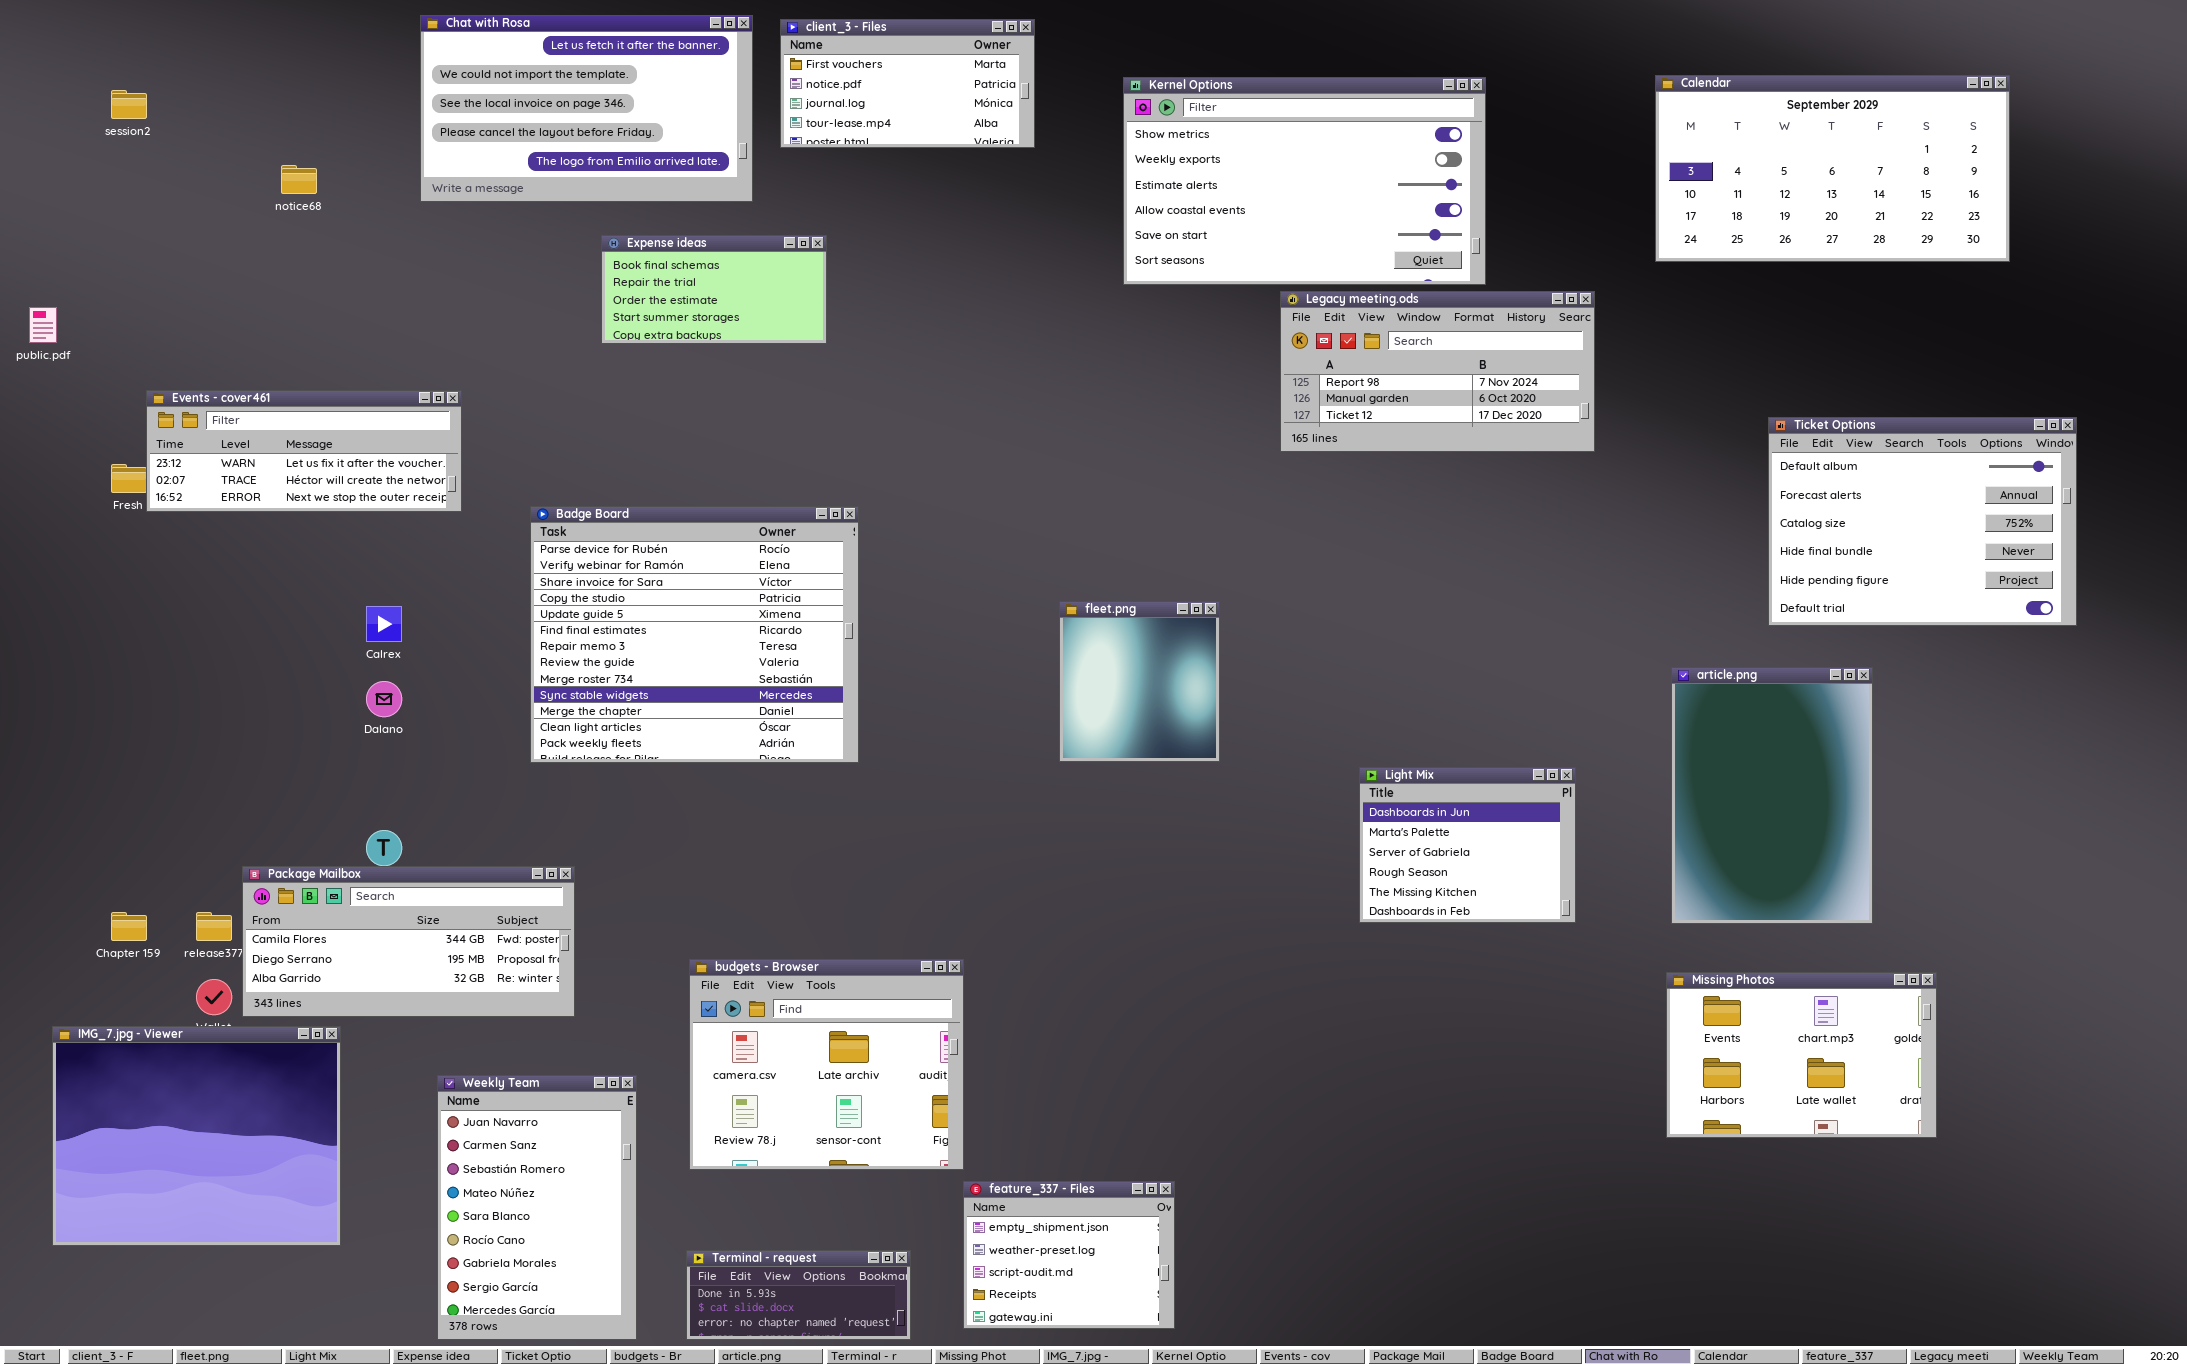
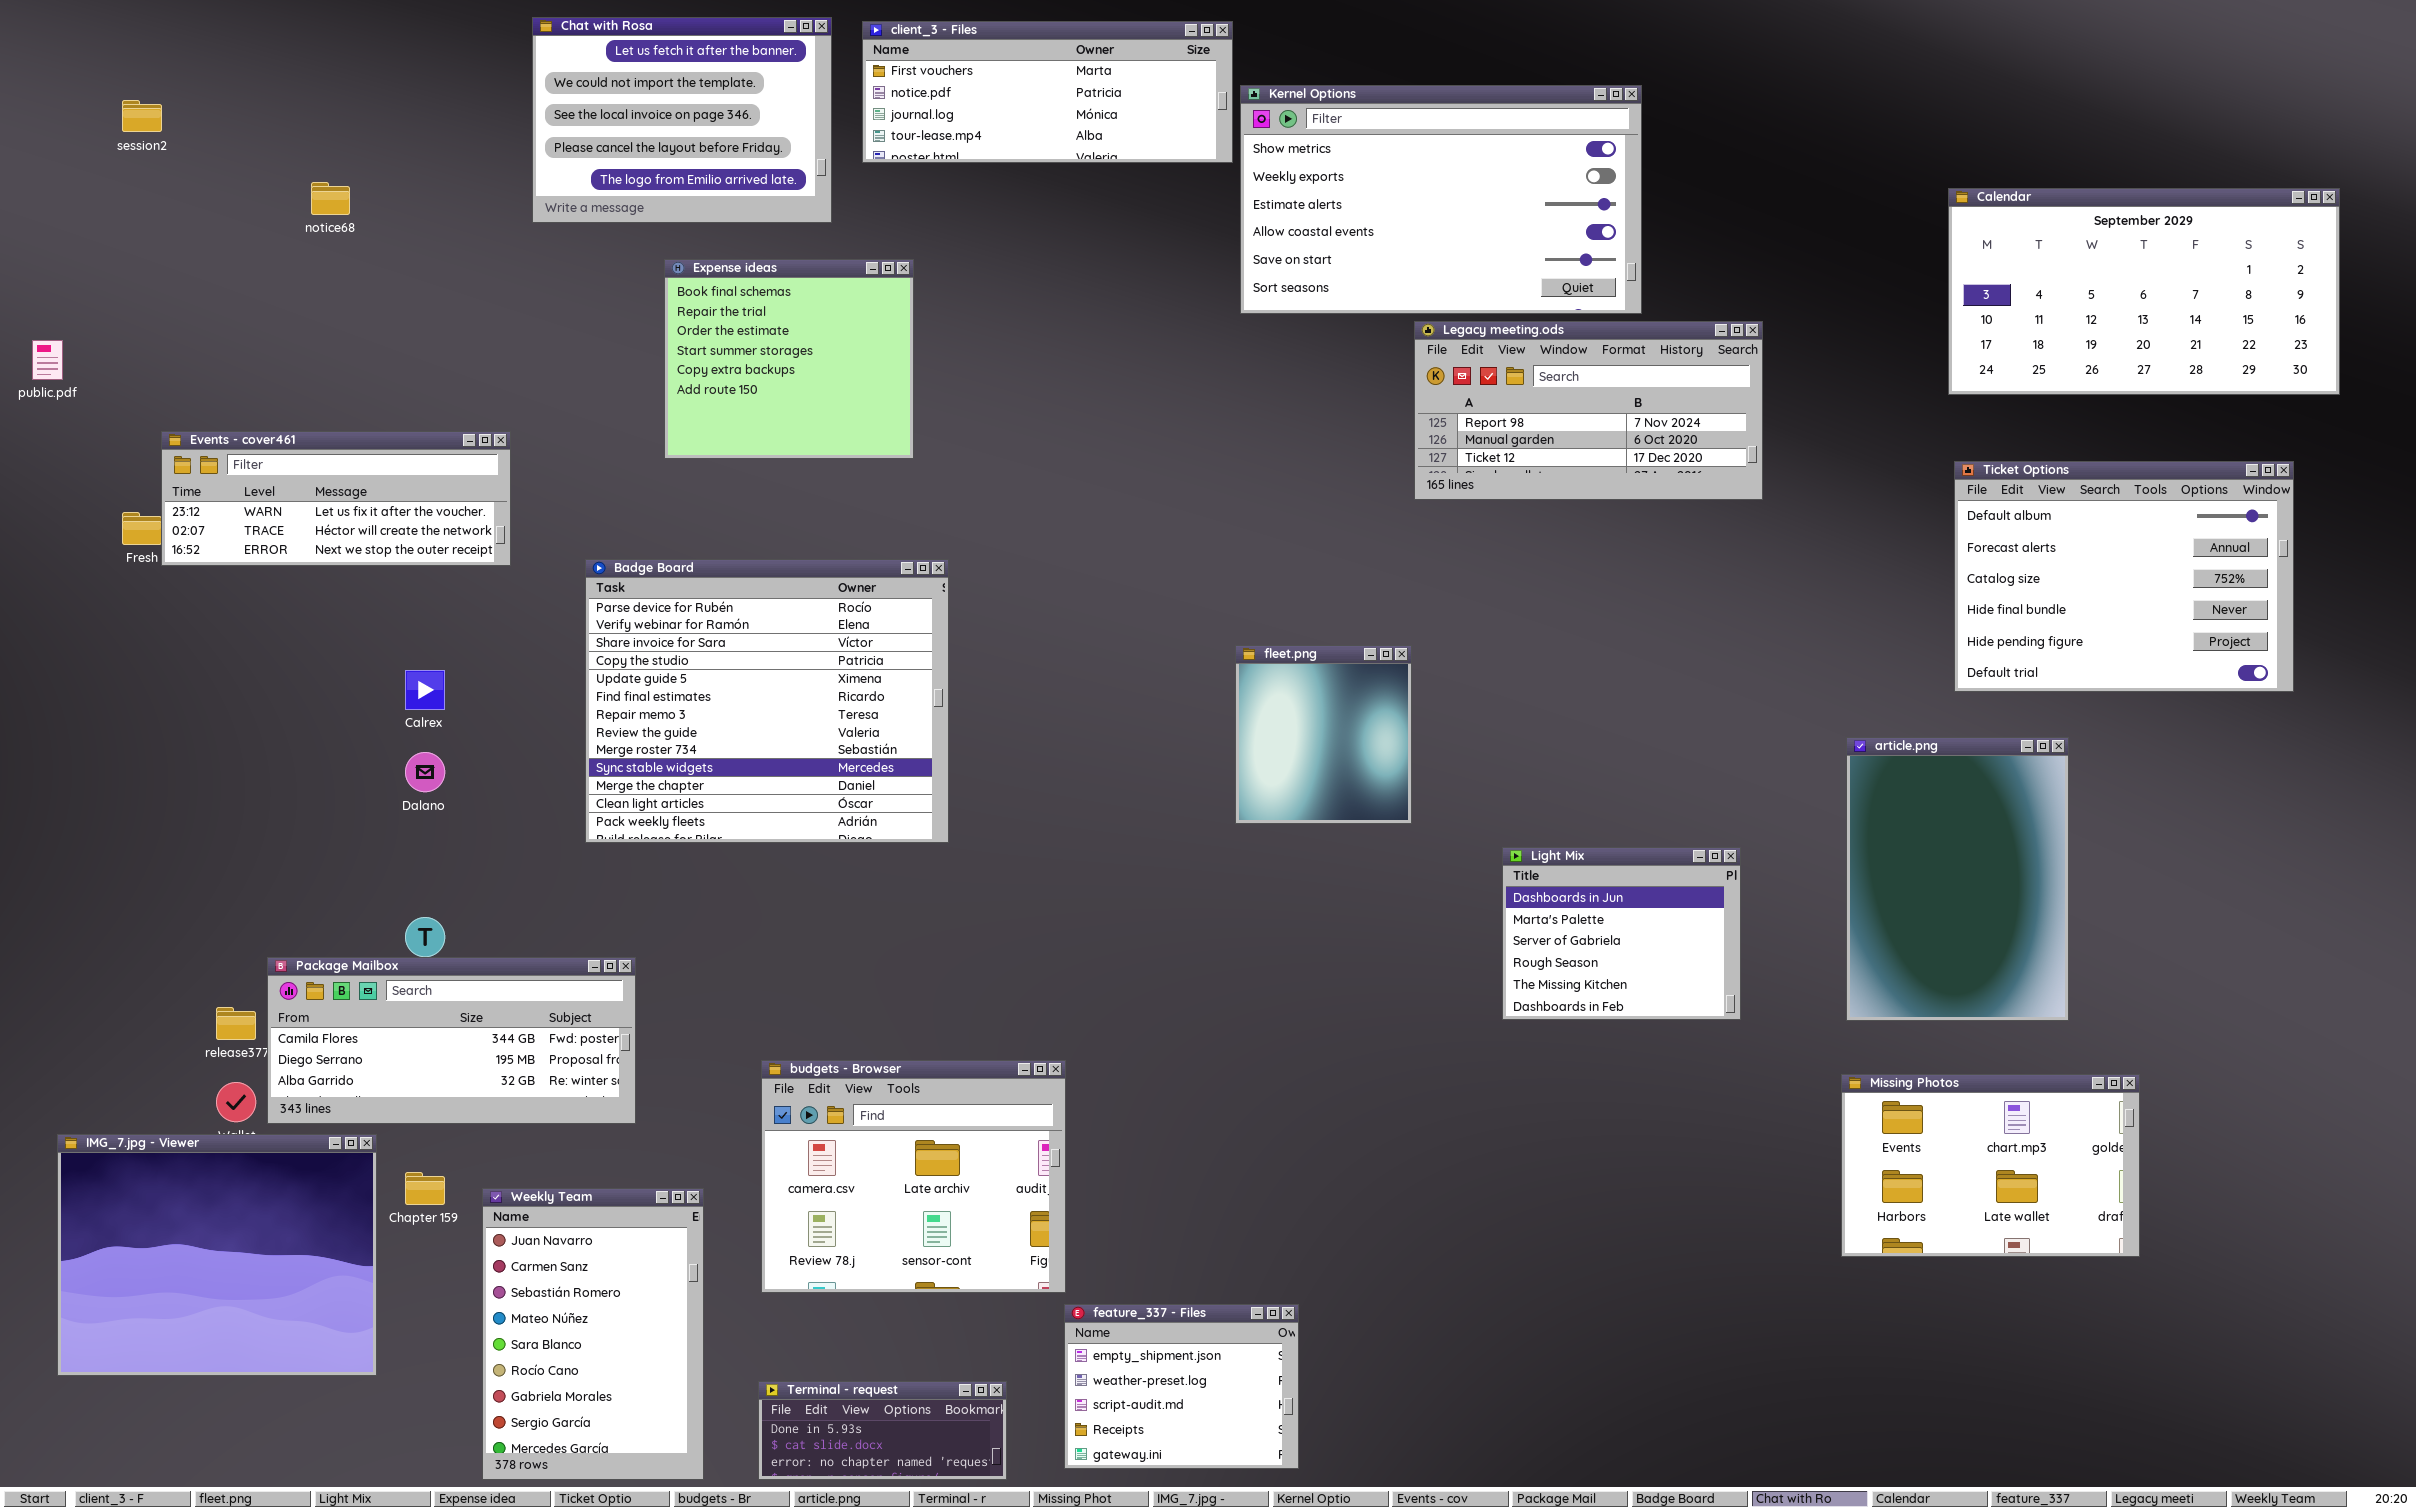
Chat with Rosa: [420,15,753,202] -> [532,17,832,223], resized
client_3 - Files: [780,19,1035,148] -> [862,21,1233,163], resized
Calendar: [1655,75,2010,262] -> [1948,188,2340,395], moved
Expense ideas: [601,235,827,344] -> [664,259,914,459], resized
fleet.png: [1059,601,1220,762] -> [1235,645,1412,824], moved
Chapter 159: [111,912,147,941] -> [405,1172,445,1205], moved

